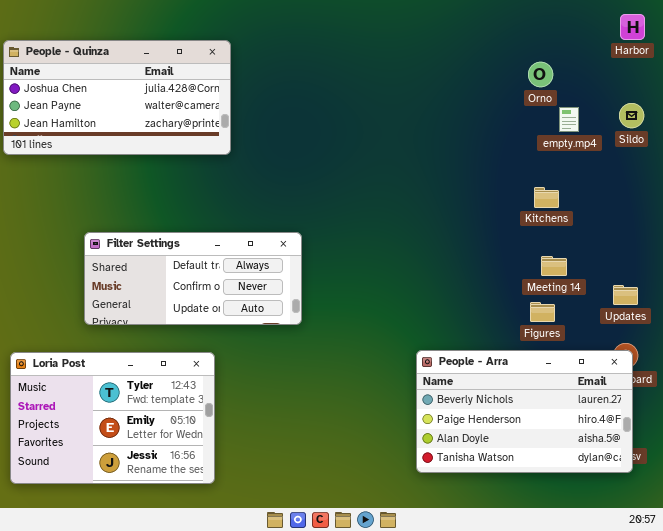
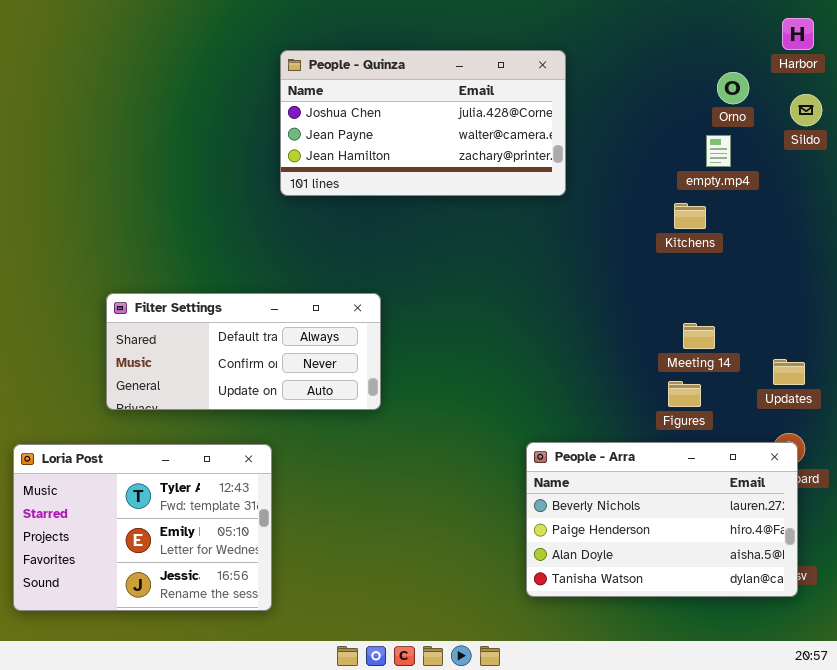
People - Quinza: [3,40,231,155] -> [280,50,566,196], moved
Orno: [528,62,553,87] -> [717,72,749,104], moved
Sildo: [619,103,644,128] -> [790,94,822,126], moved
Kitchens: [534,187,559,208] -> [674,203,706,229], moved

